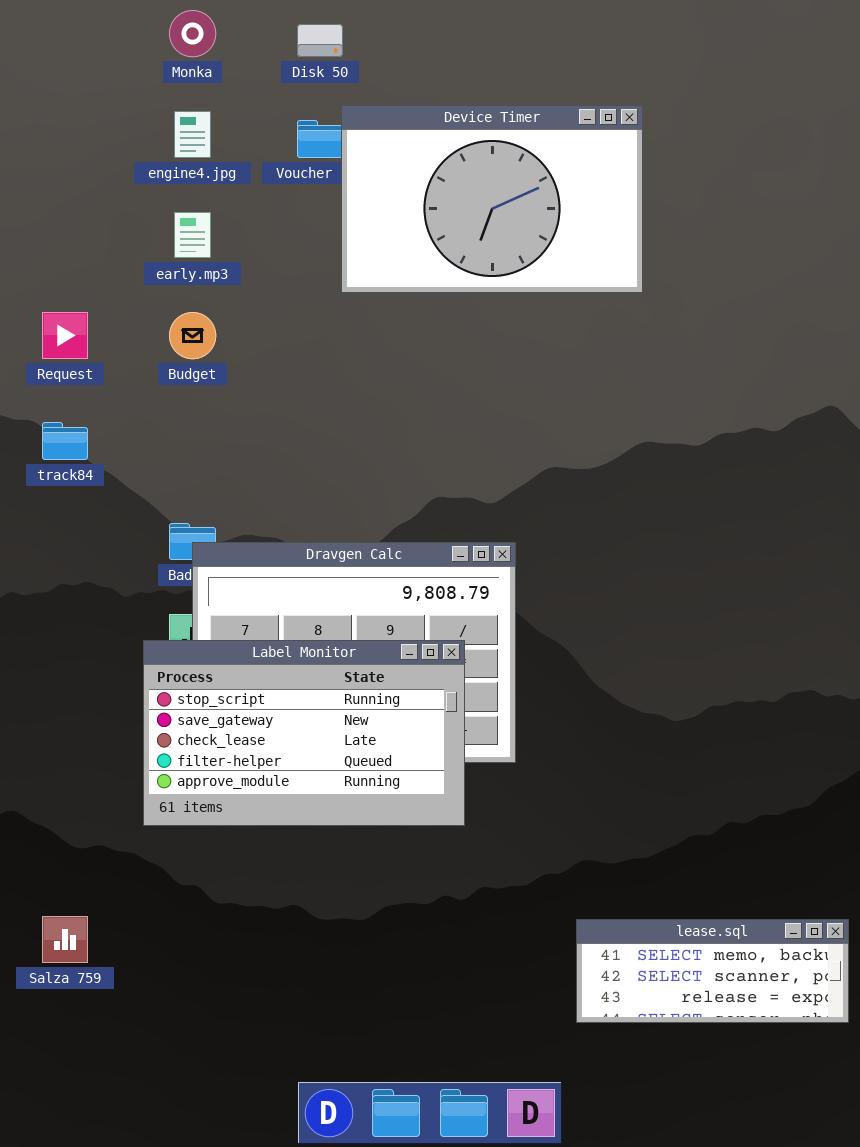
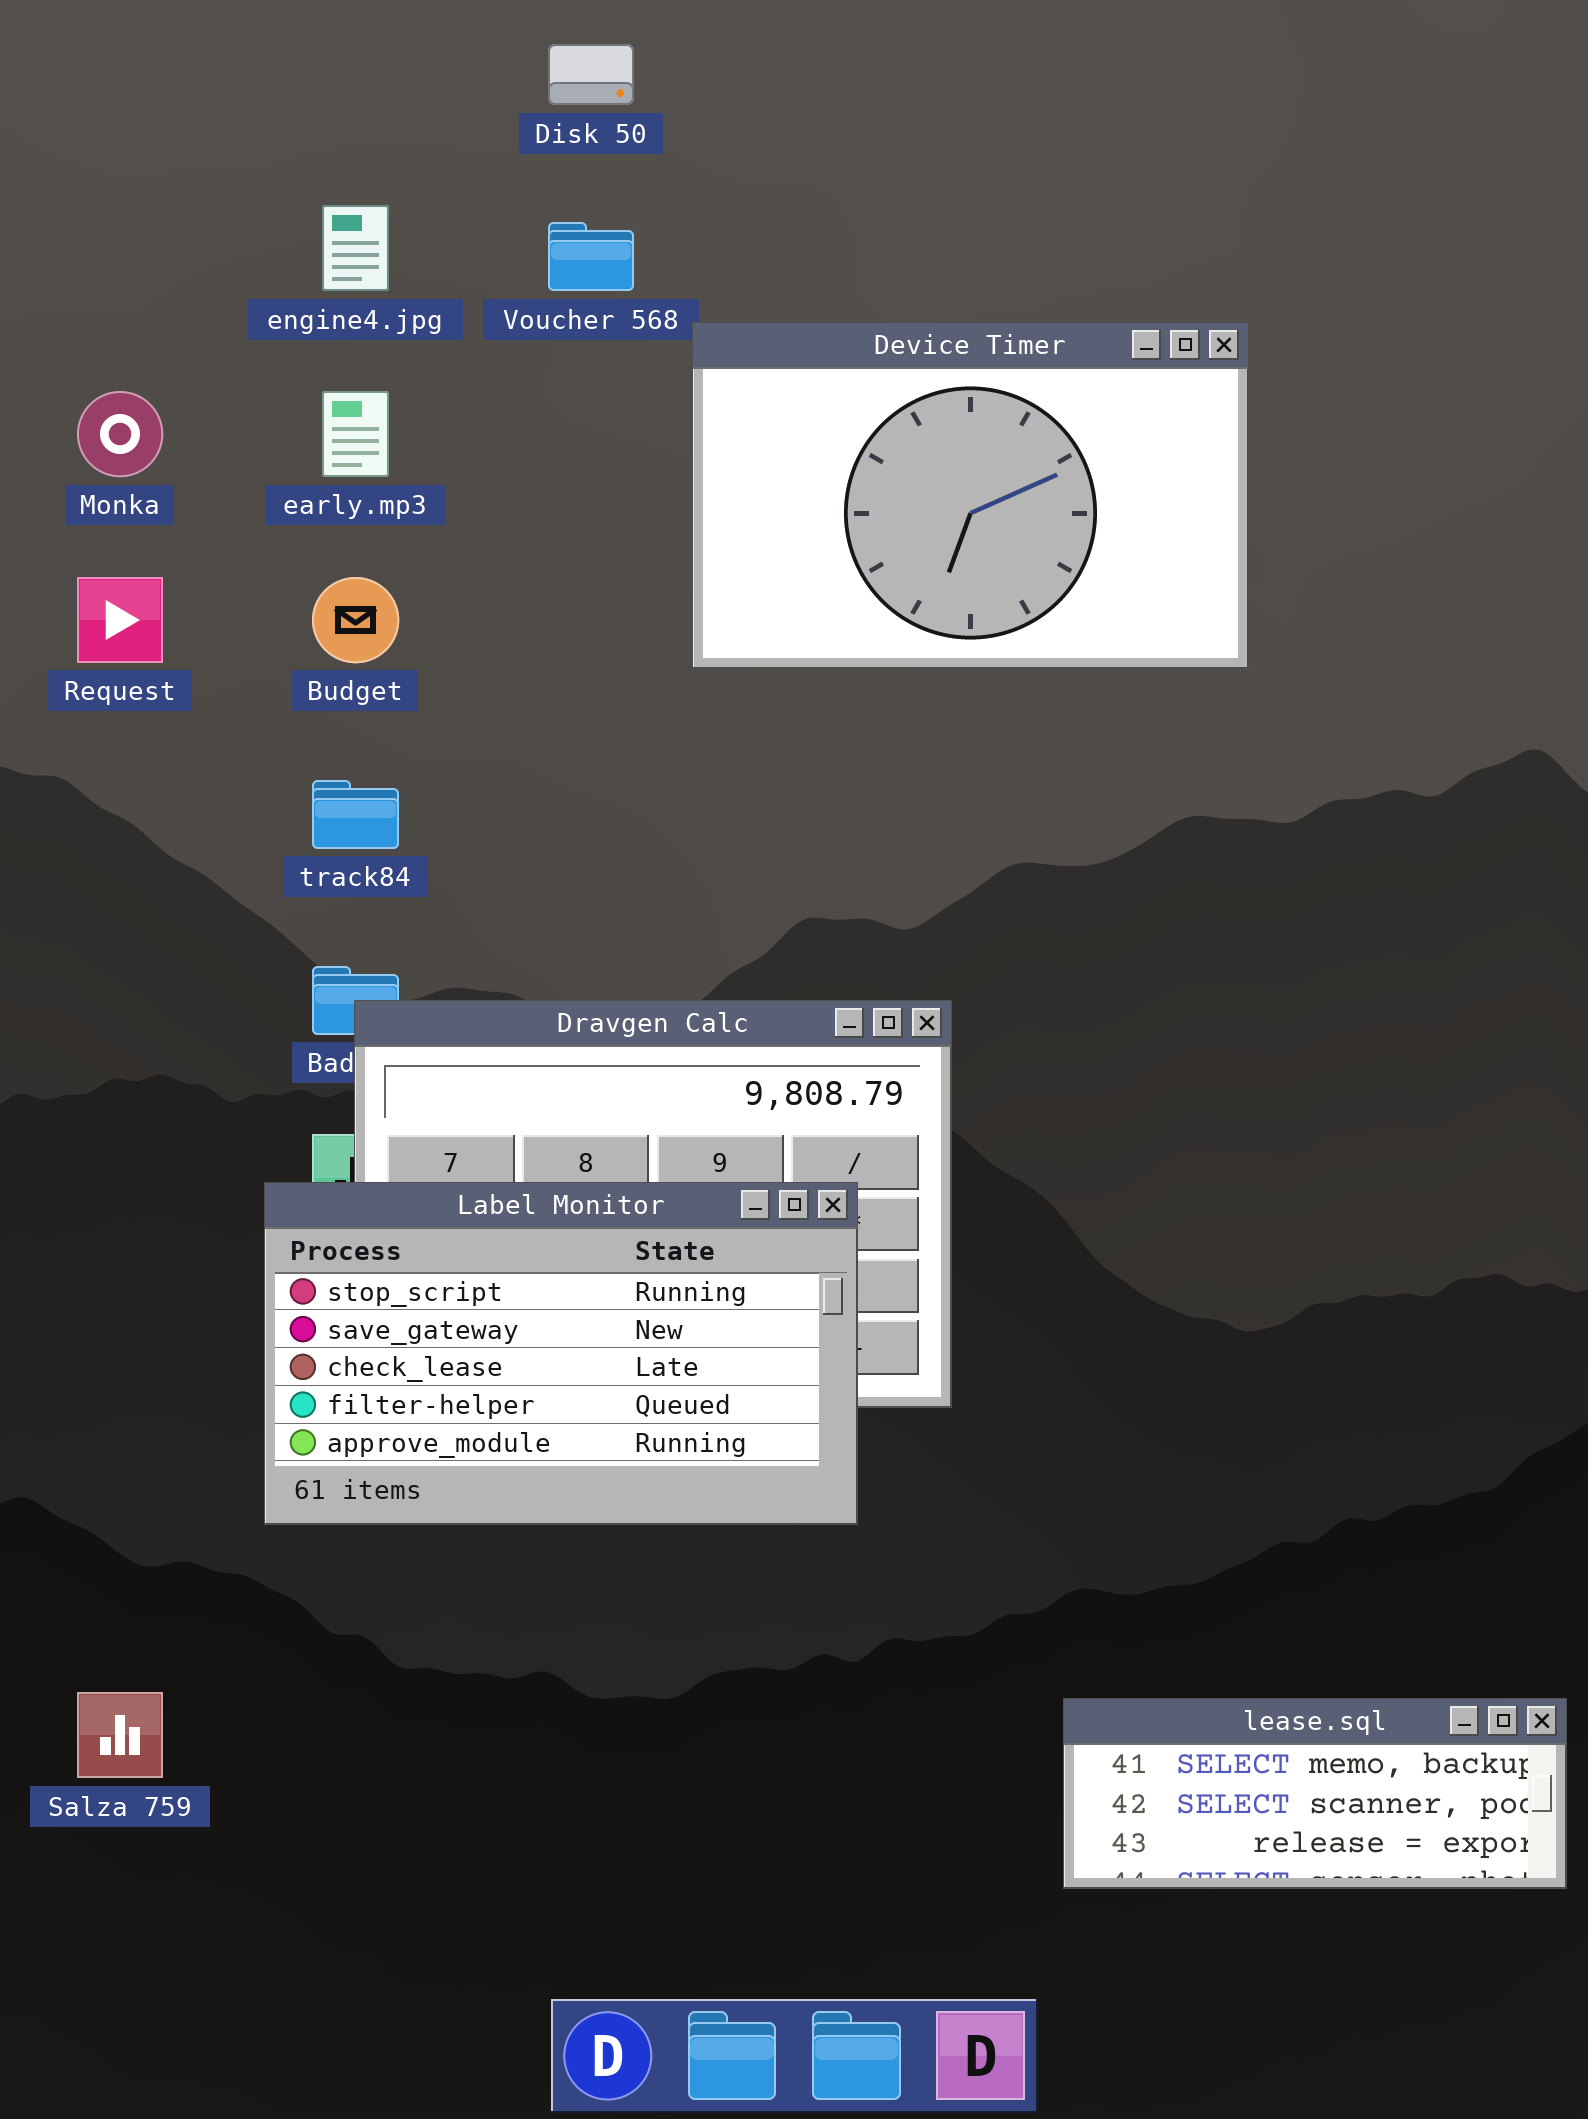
Monka: [169,10,216,57] -> [77,391,163,477], moved
Device Timer: [341,105,643,293] -> [692,322,1249,669], moved
track84: [42,422,88,460] -> [312,780,399,849], moved

